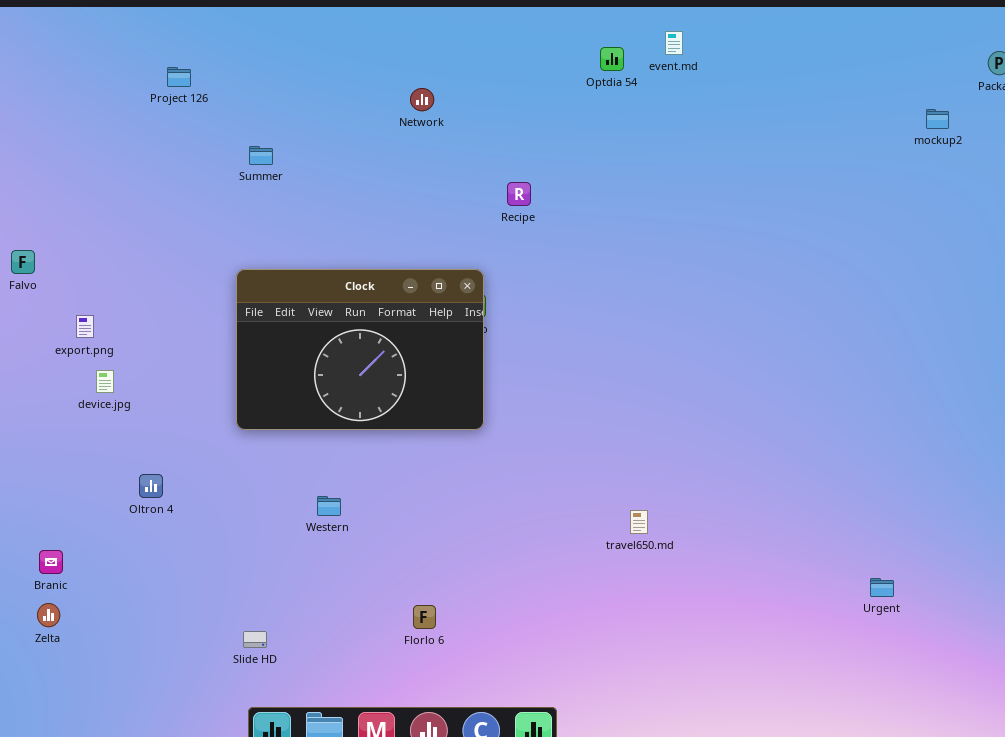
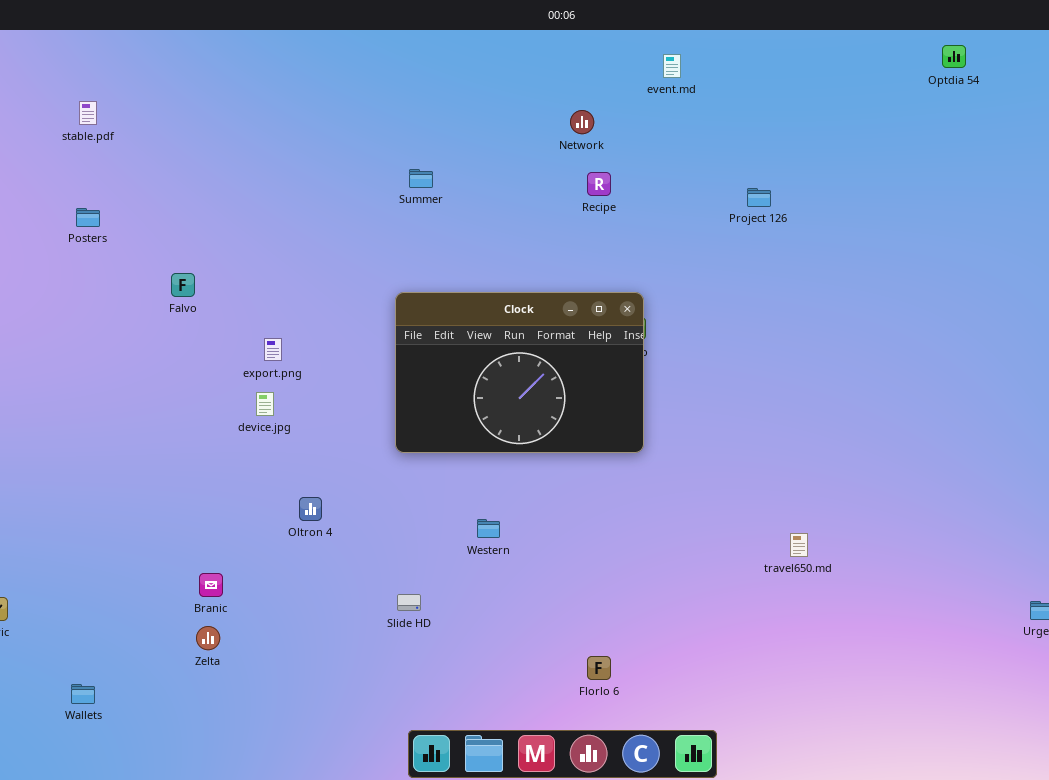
event.md: [665,31,683,55] -> [663,54,681,78], moved
Optdia 54: [600,47,624,71] -> [942,45,966,68], moved
Project 126: [167,67,191,87] -> [747,188,771,207], moved
Recipe: [507,182,531,206] -> [587,172,611,196], moved
export.png: [76,315,94,338] -> [264,338,282,361], moved
Florlo 6: [413,605,436,629] -> [587,656,611,680], moved
Slide HD: [243,631,267,648] -> [397,594,421,611], moved

